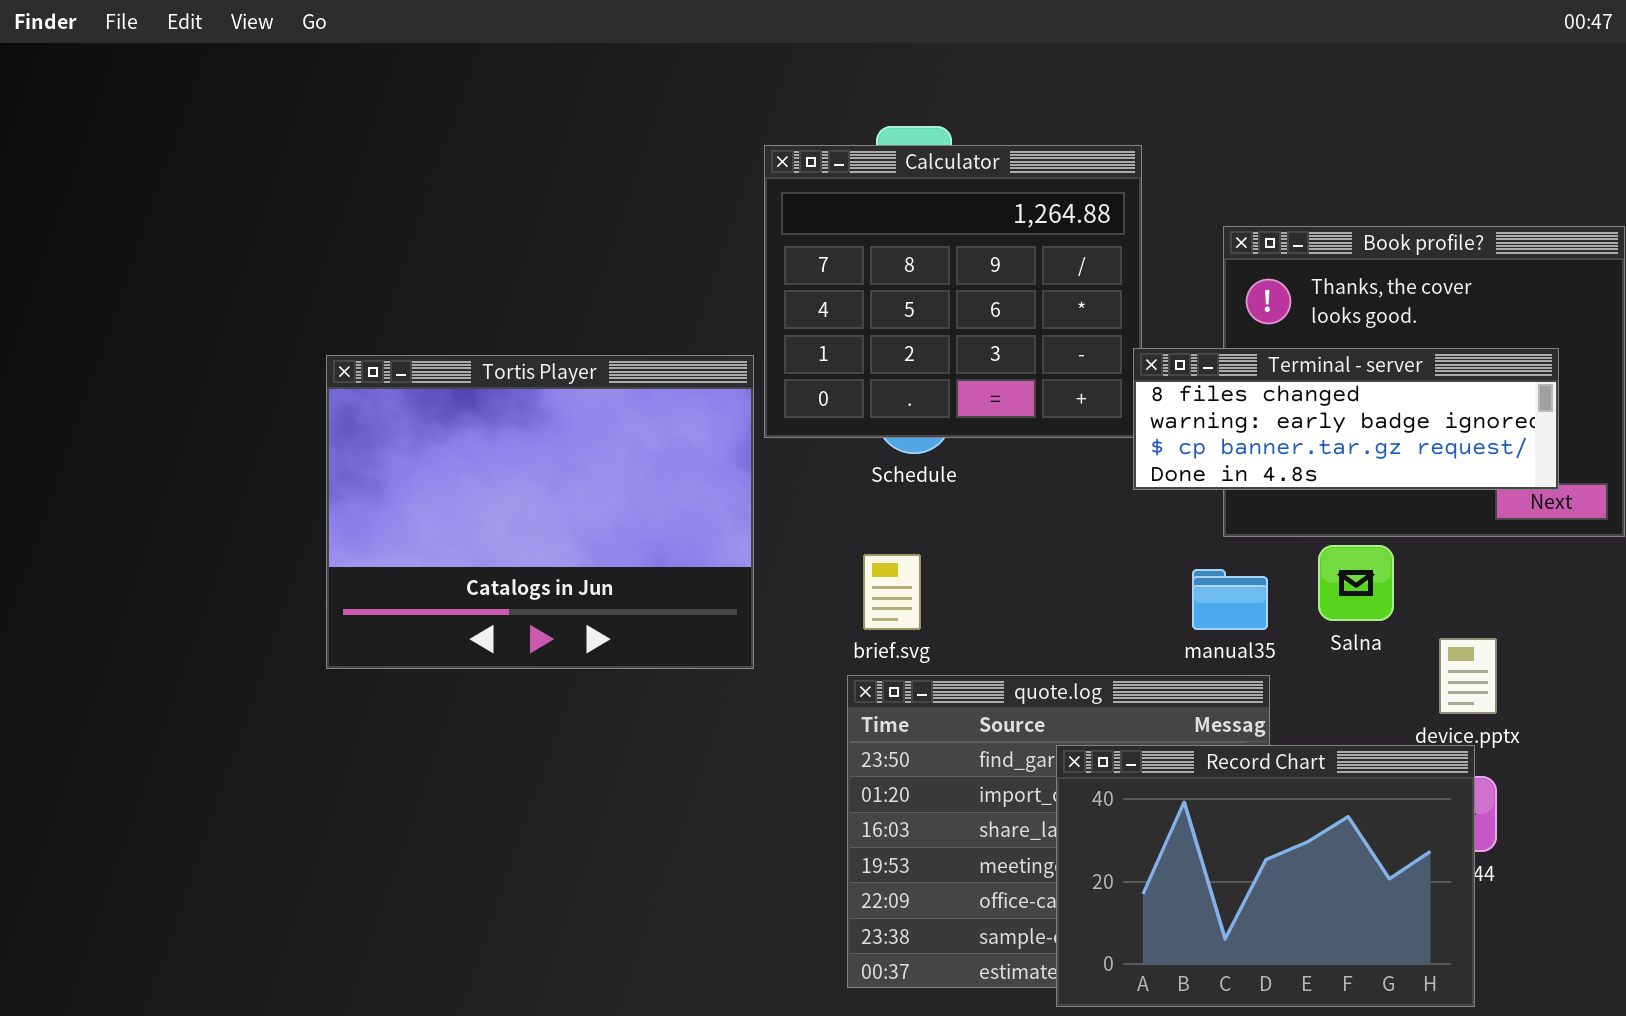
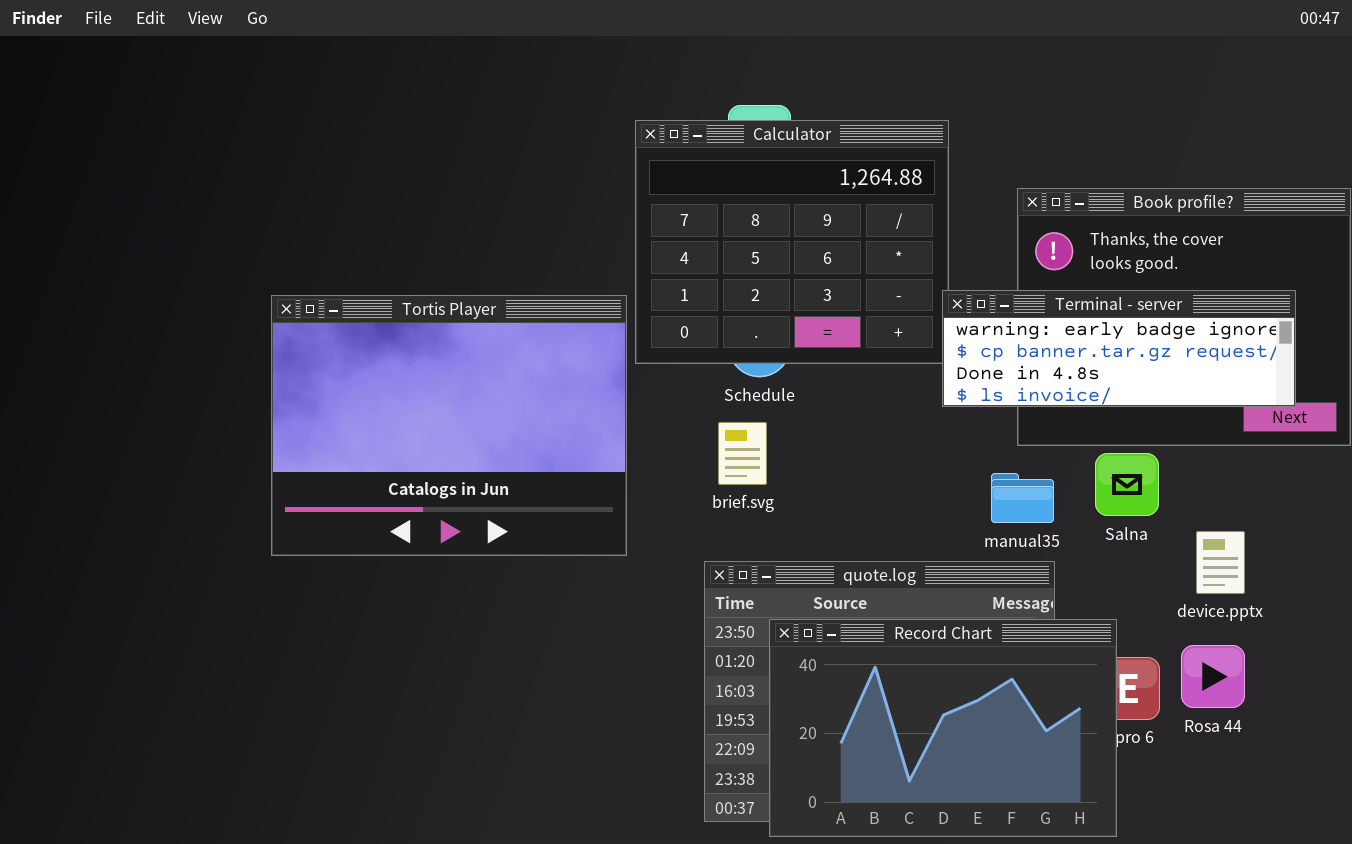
Terminal - server: [1133,348,1559,490] -> [942,290,1296,407], scrolled down 1 row
brief.svg: [863,554,921,630] -> [718,422,767,485], moved
Record Chart: [1056,745,1475,1007] -> [769,619,1117,837], moved

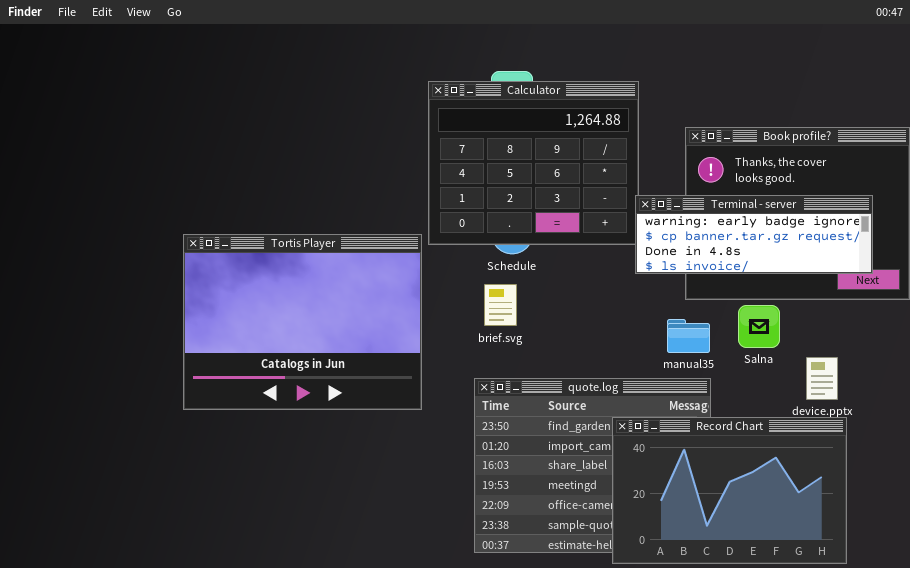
Tortis Player: [271,295,627,556] -> [183,234,422,410], moved
Record Chart: [769,619,1117,837] -> [612,417,847,564], moved

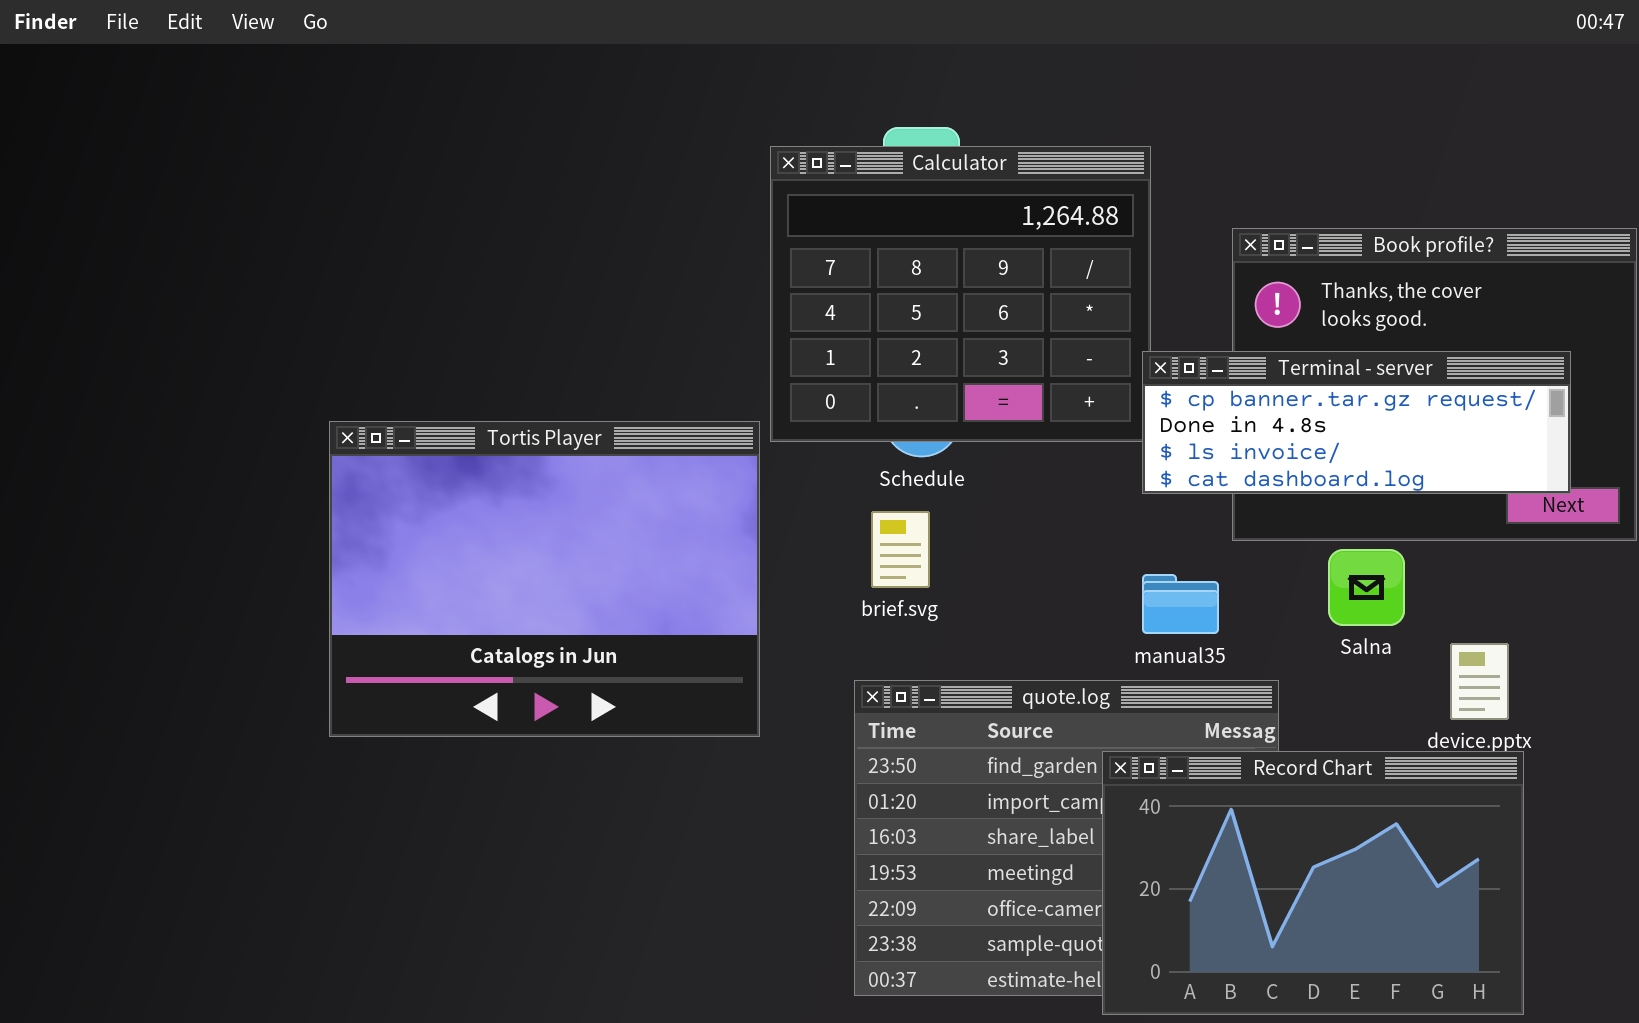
Terminal - server: [635,195,873,274] -> [1142,351,1571,494], scrolled down 1 row
manual35: [667,319,710,353] -> [1142,574,1219,634], moved

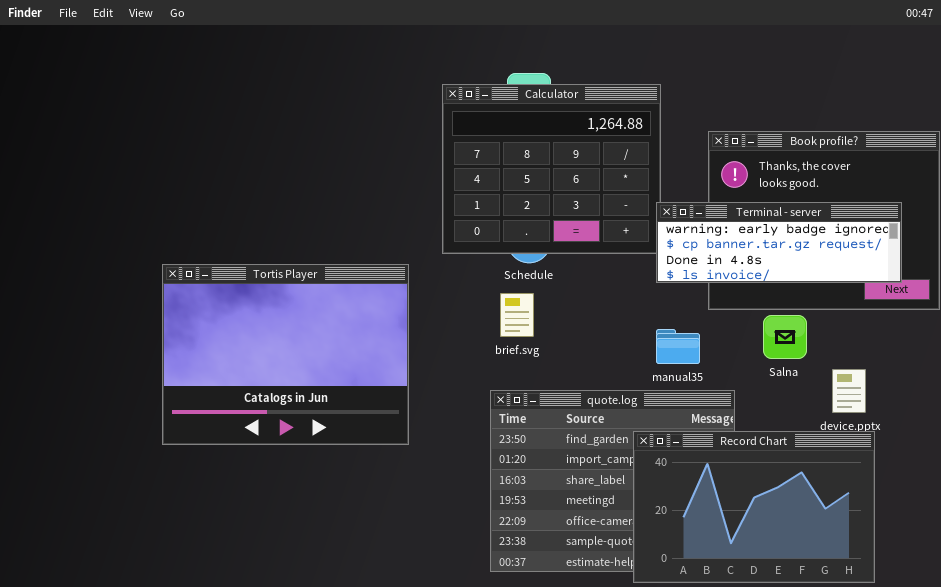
Terminal - server: [1142,351,1571,494] -> [656,202,902,283], scrolled up 1 row
Tortis Player: [329,421,760,737] -> [162,264,409,445], moved

